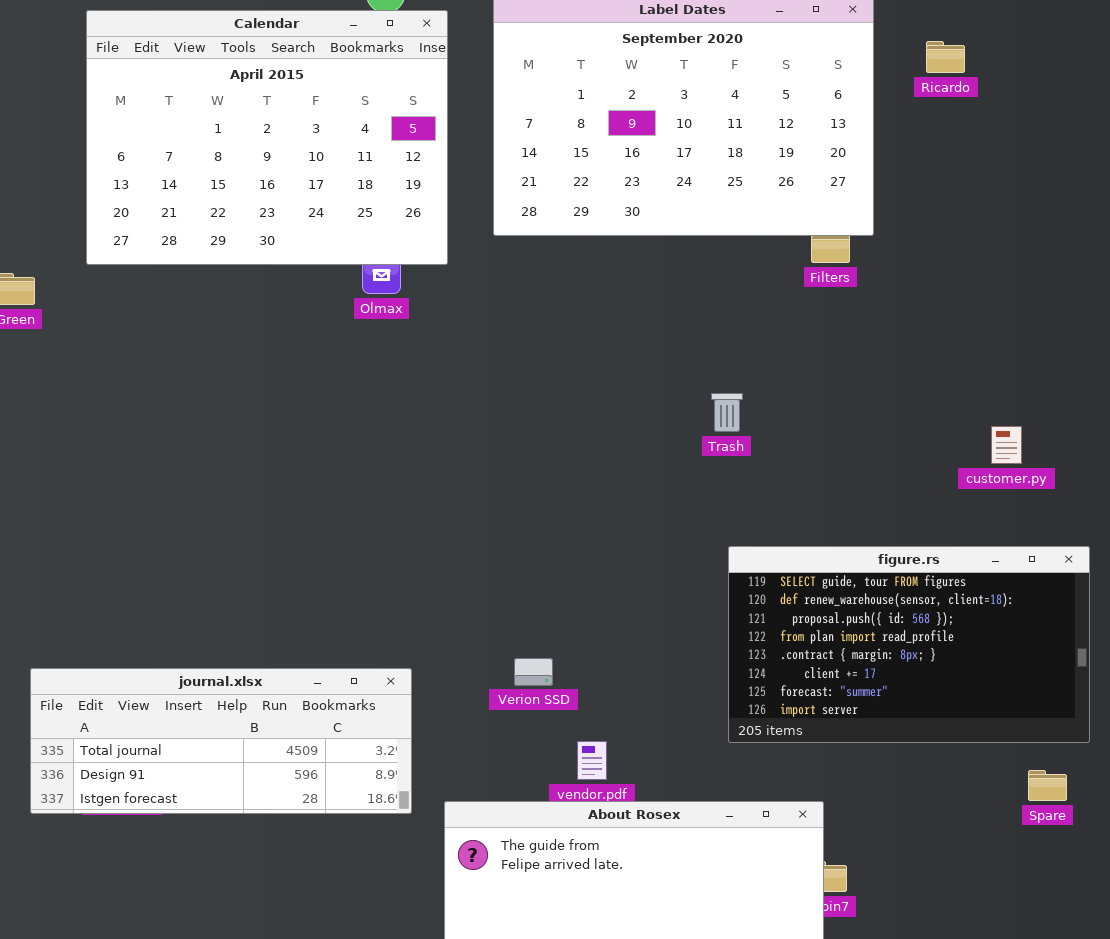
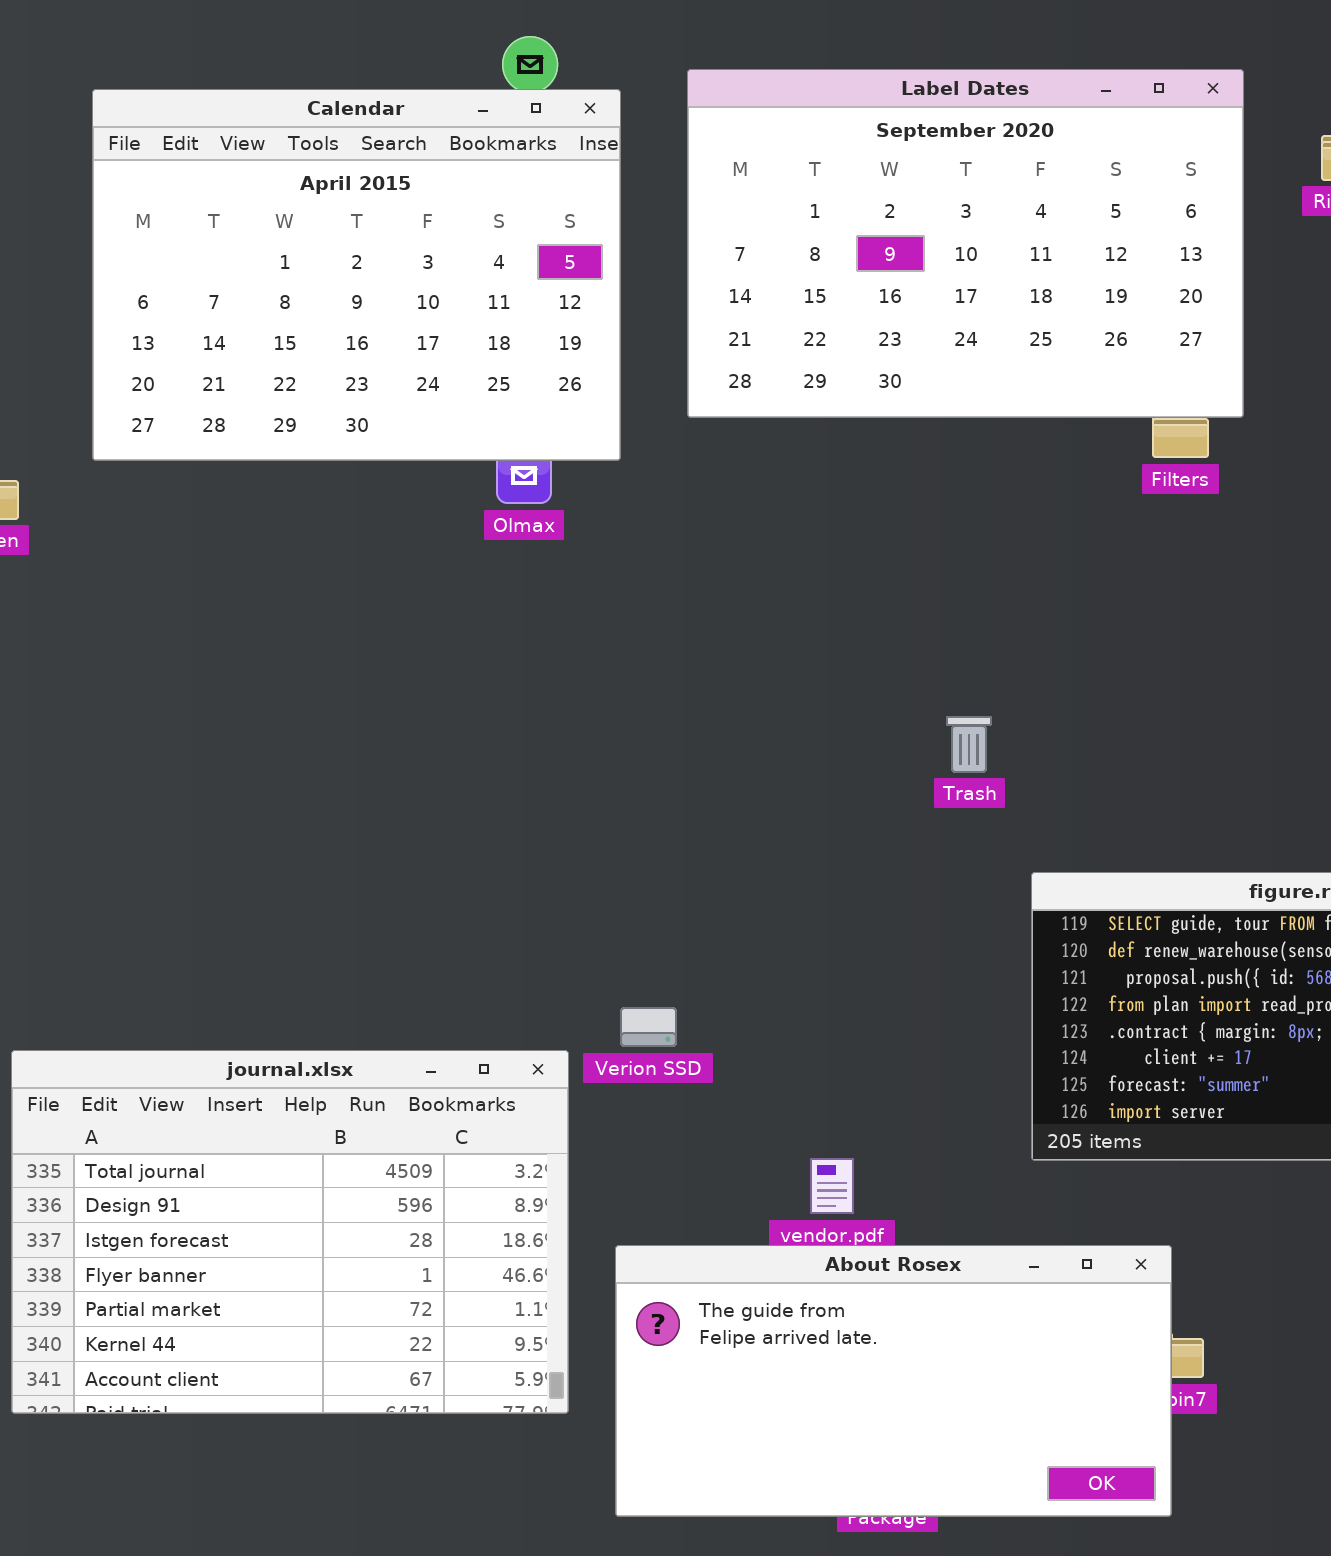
Trash: [711,393,743,432] -> [946,716,992,773], moved
Verion SSD: [514,658,553,686] -> [620,1007,677,1047], moved
journal.xlsx: [30,668,412,814] -> [11,1050,569,1414], resized

